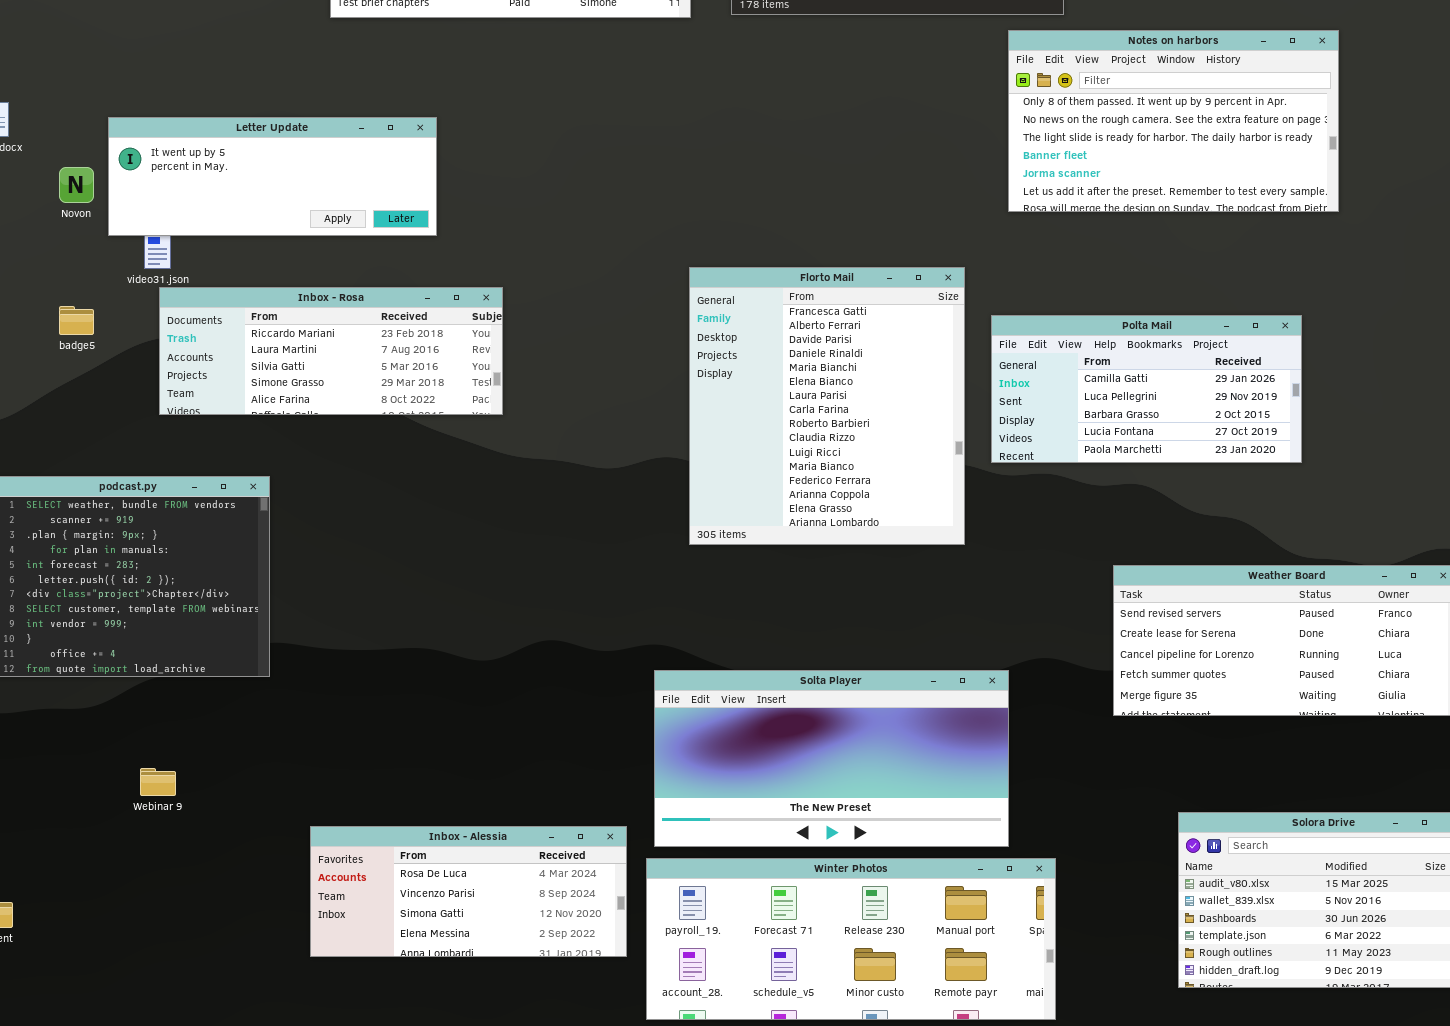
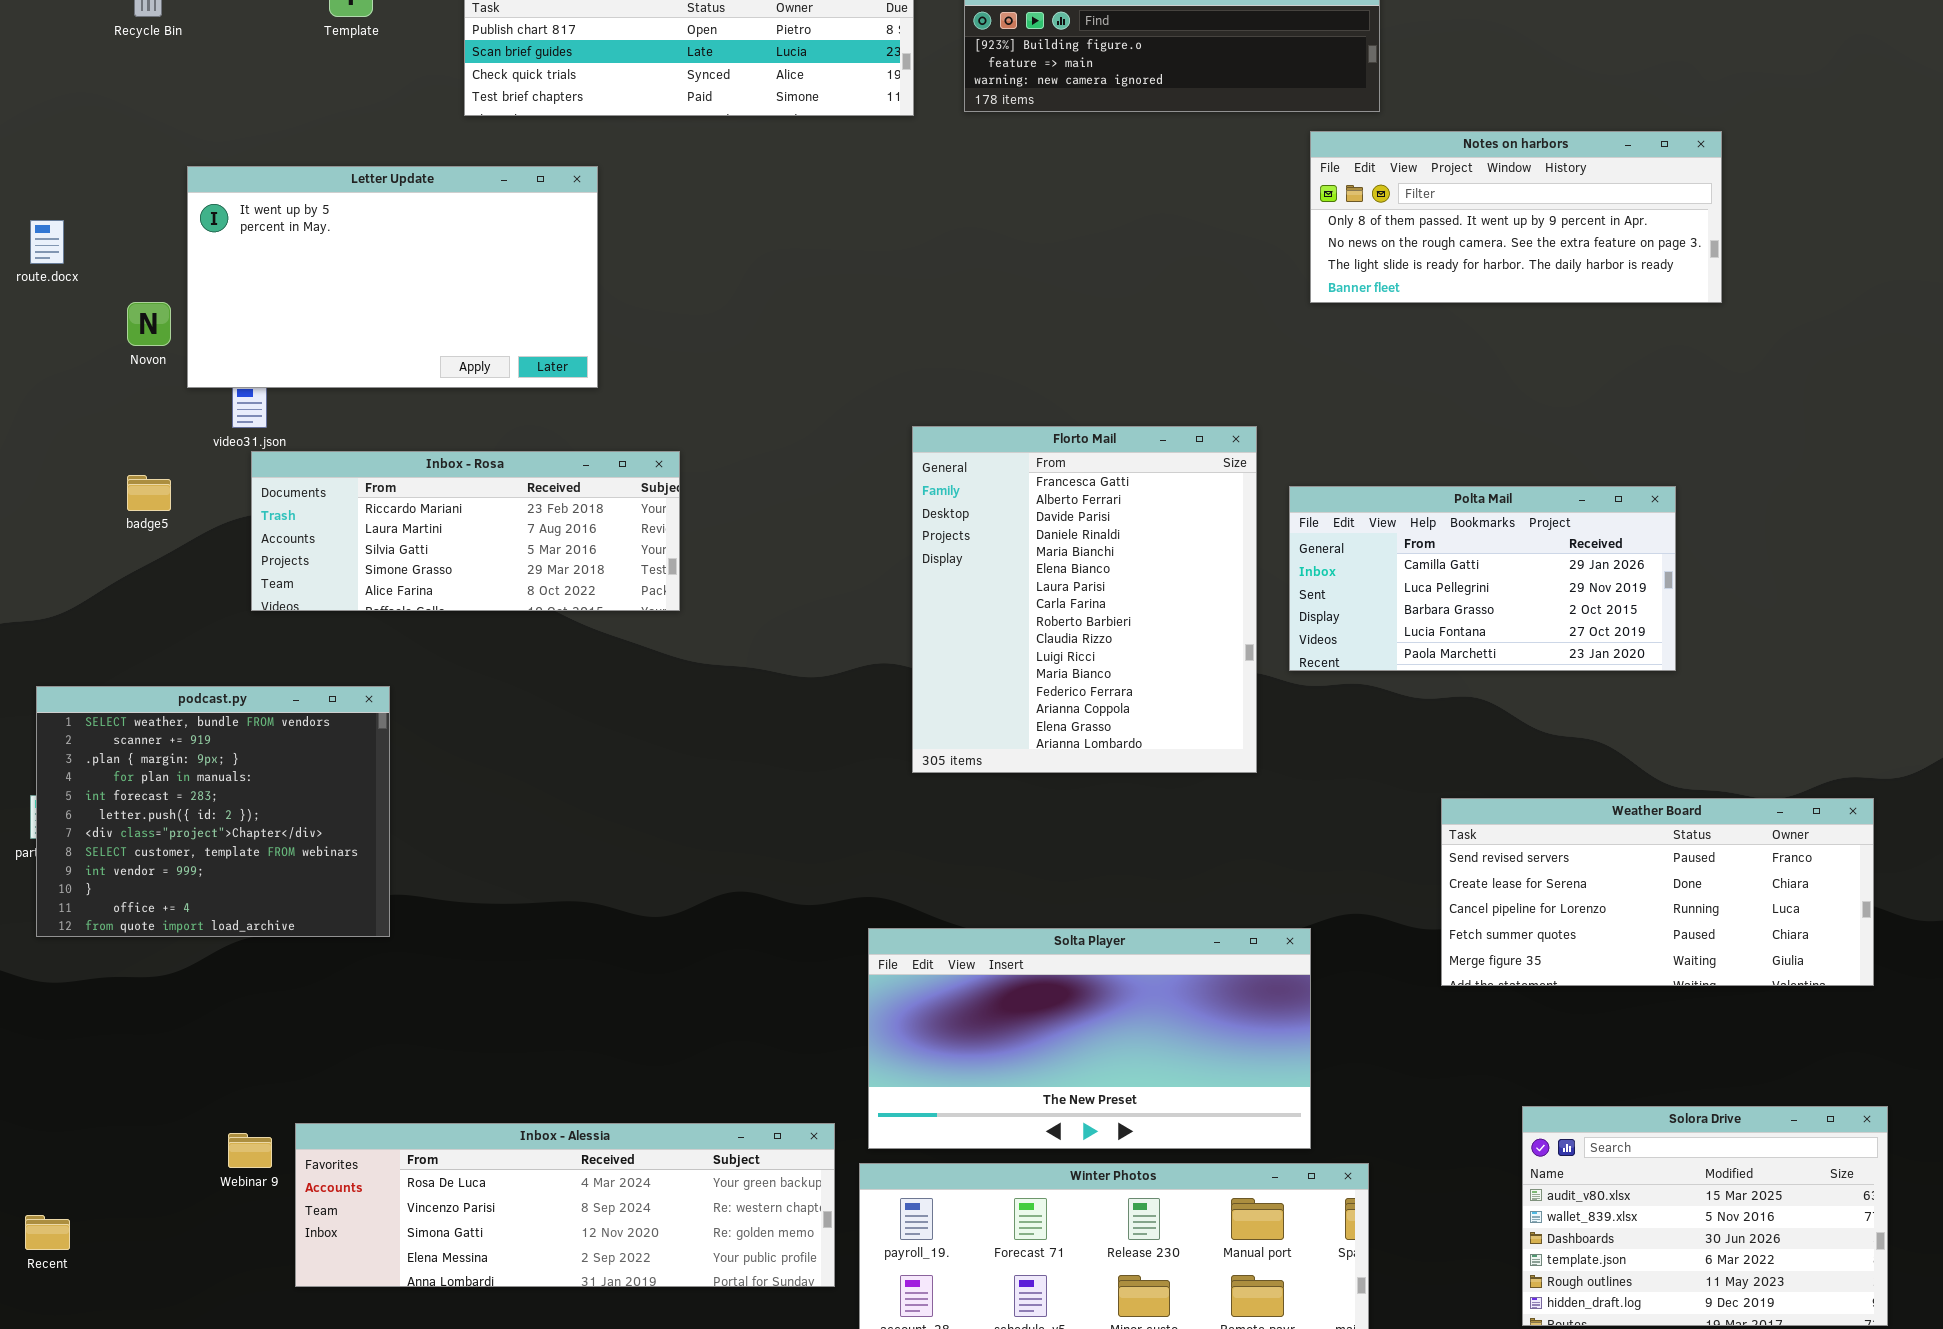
Notes on harbors: [1008,30,1339,212] -> [1310,131,1722,303], resized
Letter Update: [108,117,437,236] -> [187,166,598,388], resized
Webinar 9: [140,768,176,796] -> [228,1133,272,1168], moved
Inbox - Alessia: [310,826,627,957] -> [295,1123,835,1287], resized

